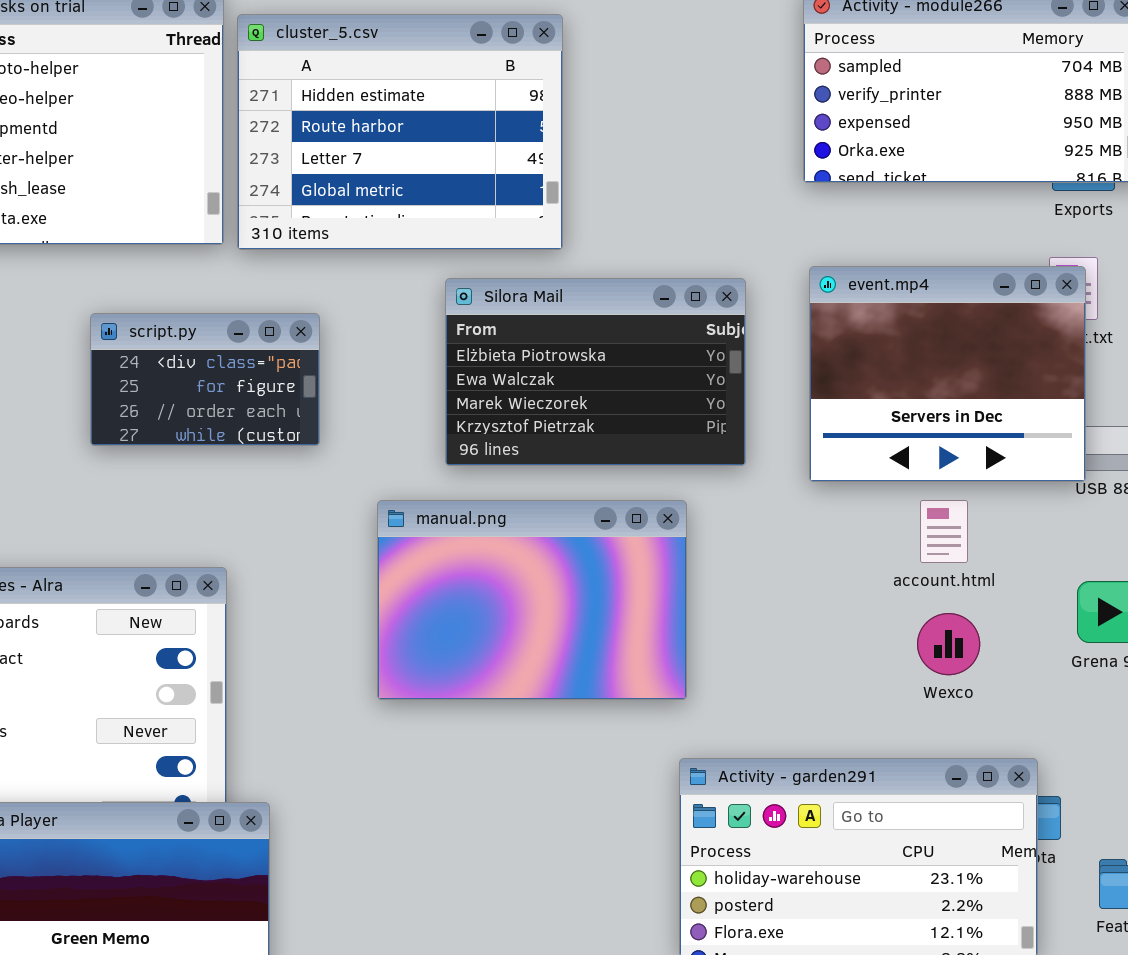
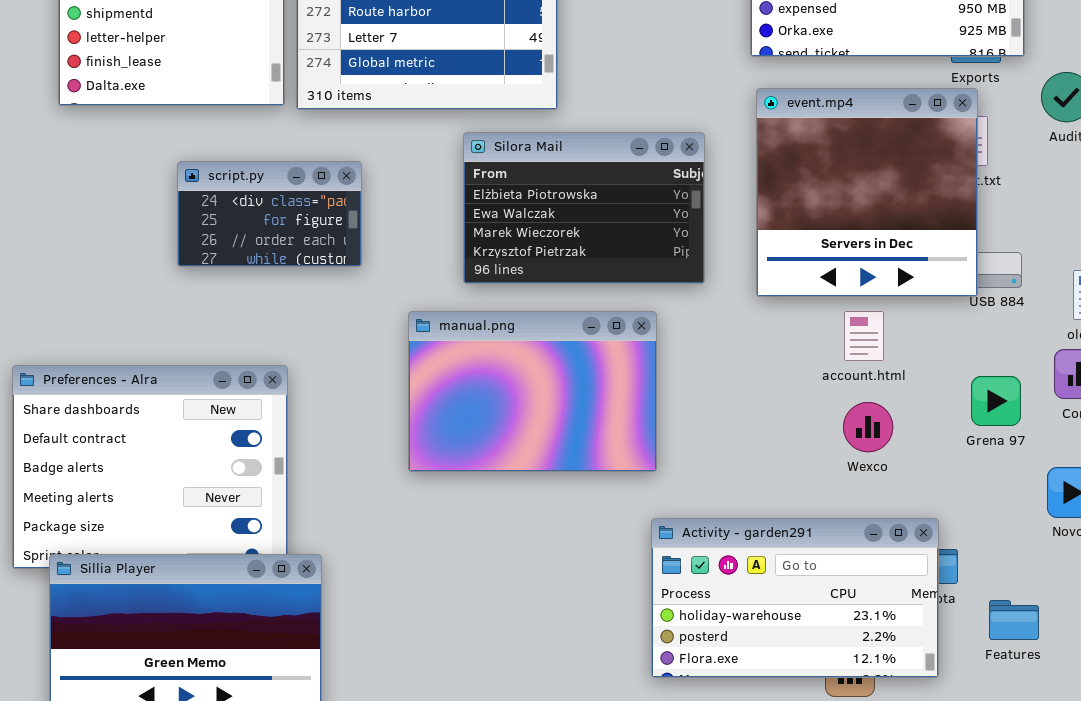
event.mp4: [809,266,1086,482] -> [756,88,978,297], resized

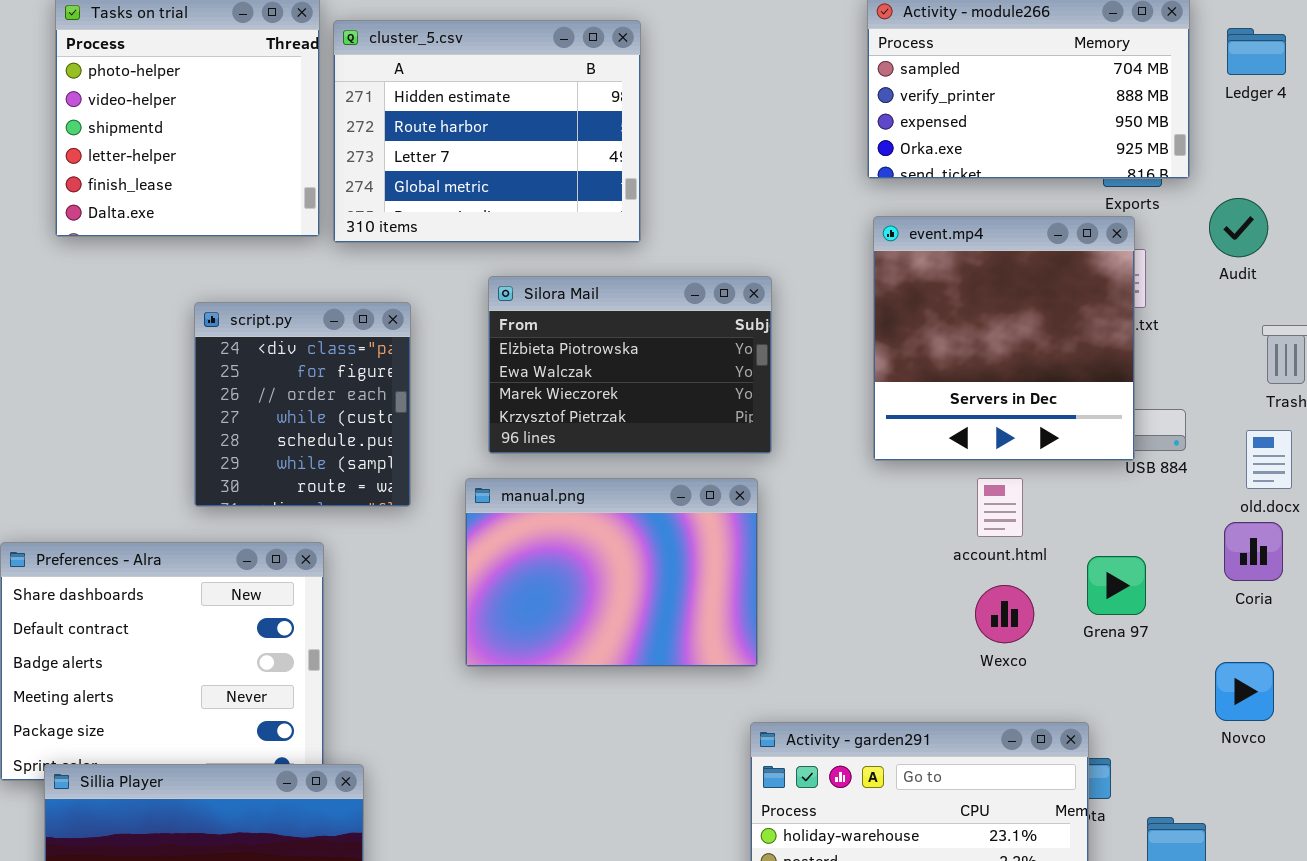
Silora Mail: [463,132,705,284] -> [488,276,772,454], moved
script.py: [177,161,362,267] -> [194,302,411,507], resized
Grena 97: [971,376,1021,426] -> [1087,556,1146,615], moved

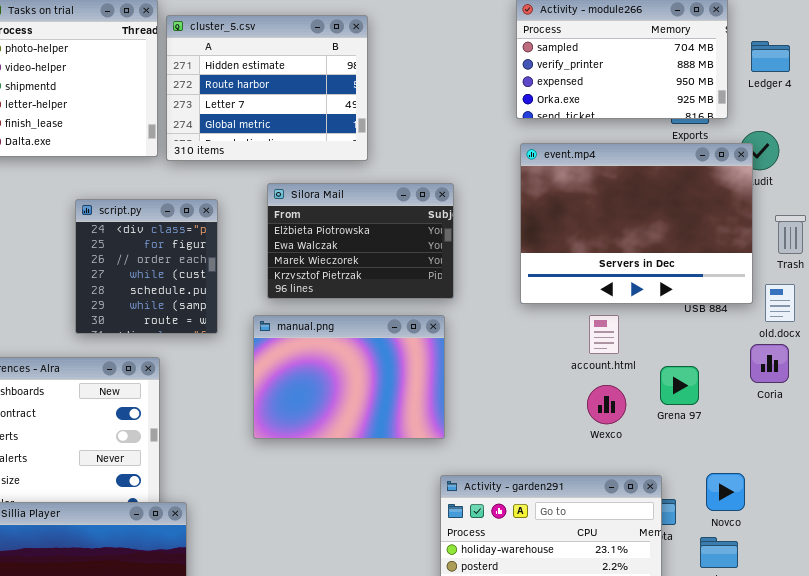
Ledger 4: [1227,28,1286,75] -> [751,41,790,72], moved
event.mp4: [873,216,1135,461] -> [520,143,753,304], resized
Novco: [1215,662,1274,721] -> [706,473,745,511], moved

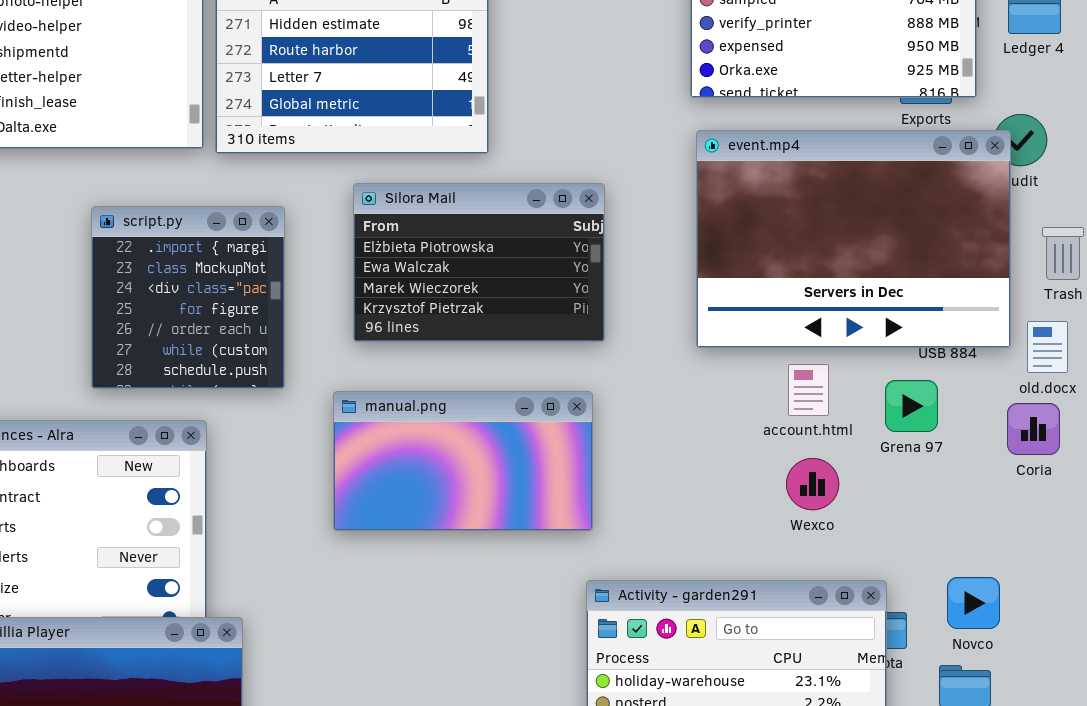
script.py: [75,199,218,334] -> [91,206,285,389], scrolled up 2 rows
manual.png: [253,315,445,439] -> [333,391,593,531], resized
Grena 97: [660,366,699,405] -> [885,380,938,432], moved

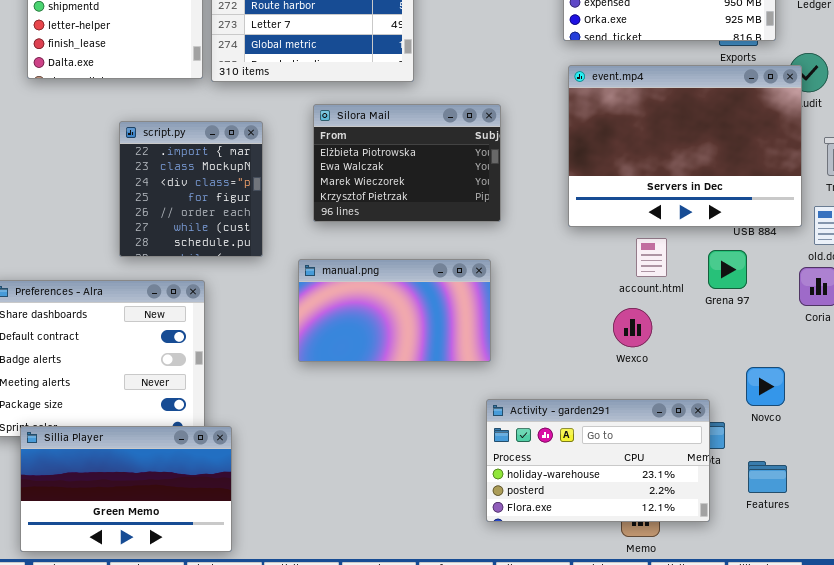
Wexco: [786,458,839,510] -> [613,308,652,347], moved
Novco: [947,577,1000,629] -> [746,367,785,406], moved

